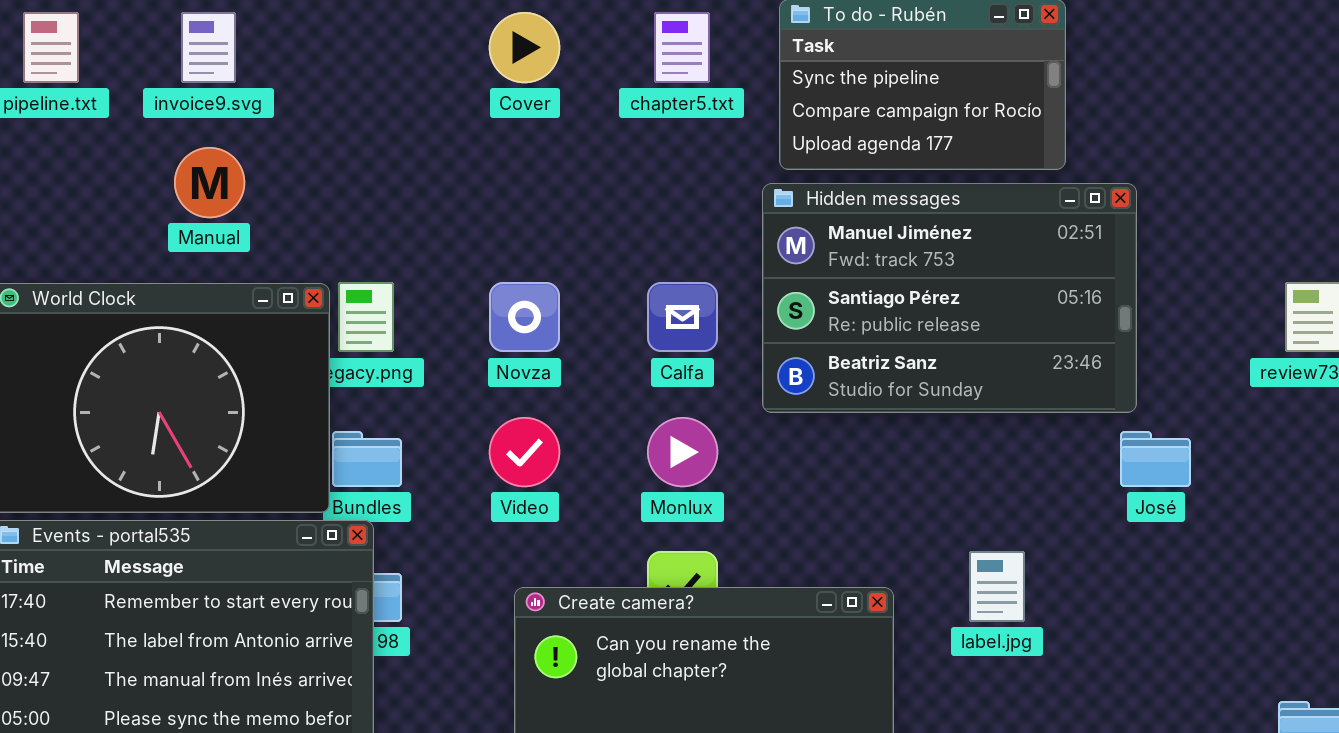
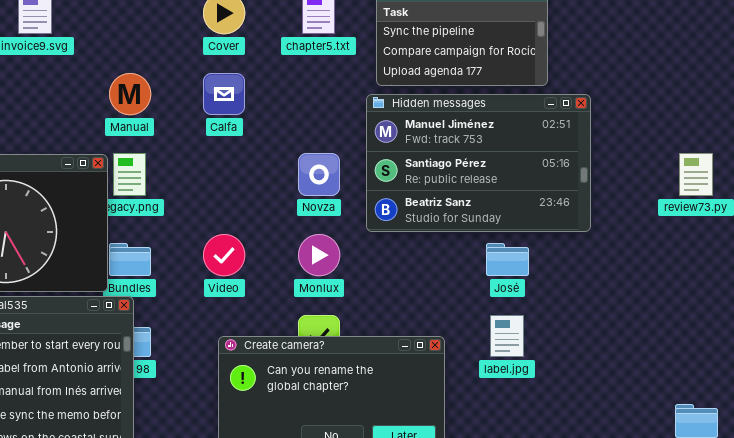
Manual: [174,147,245,218] -> [109,73,151,115], moved
Novza: [489,282,560,352] -> [298,153,340,196], moved
Calfa: [647,282,718,352] -> [203,73,245,115], moved
José: [1120,431,1191,487] -> [486,243,529,276], moved

